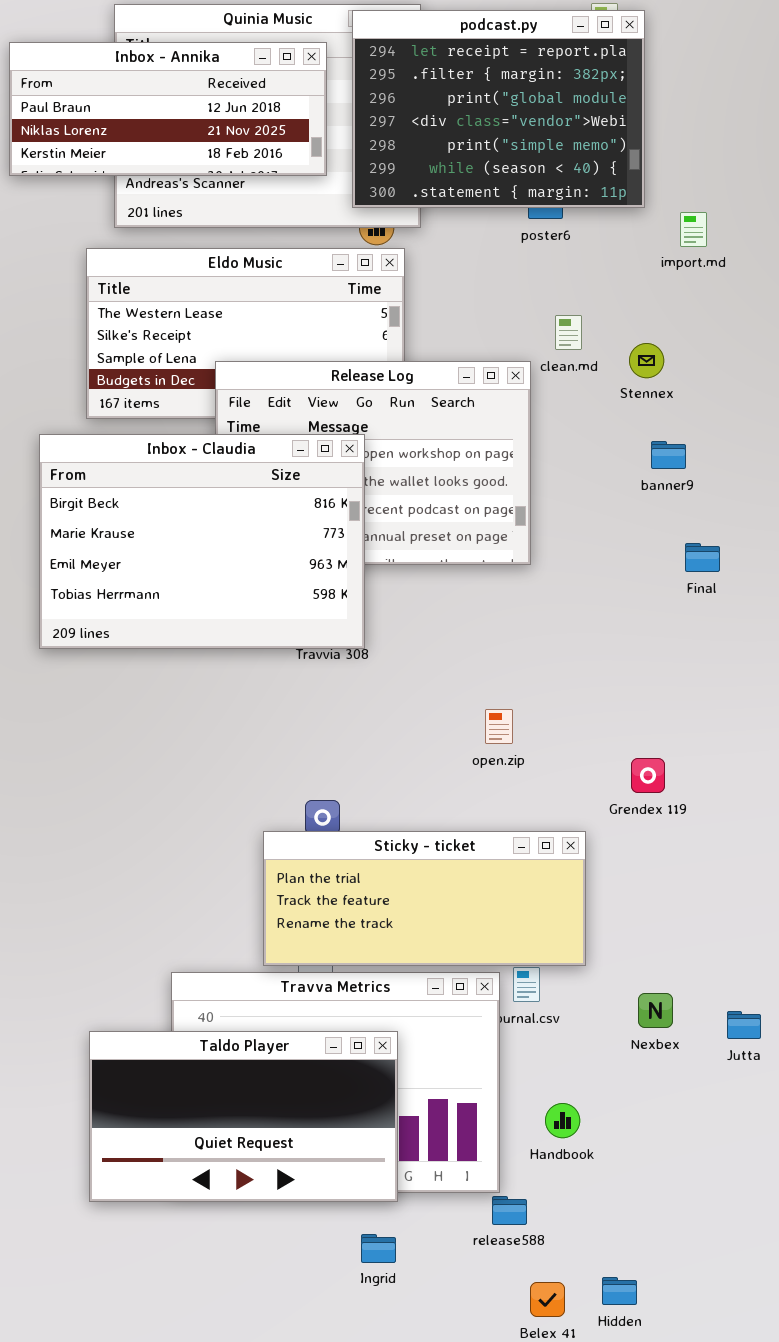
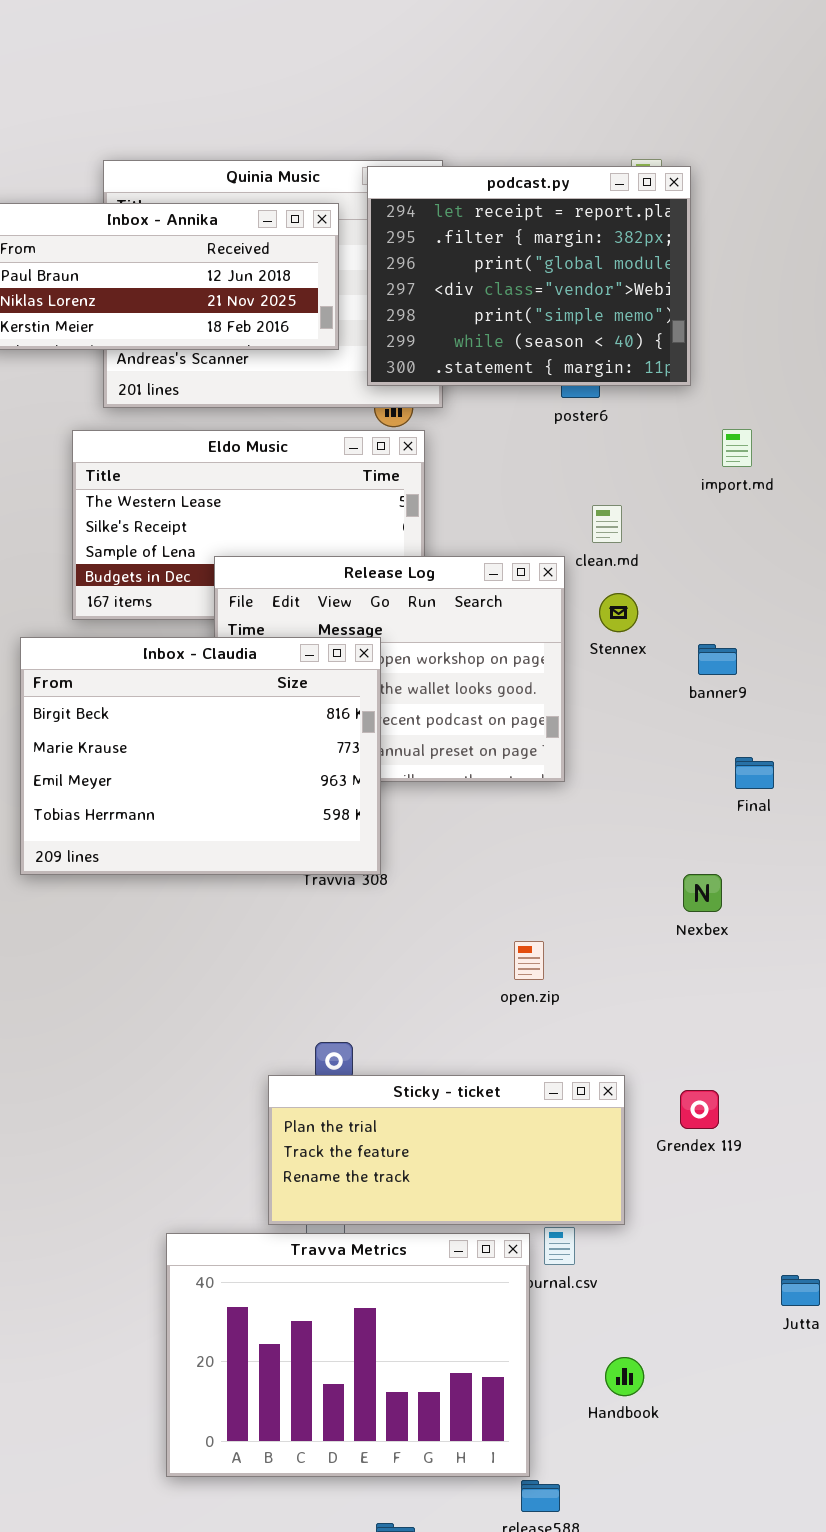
import.md: [680,212,707,247] -> [722,429,752,467], moved
Stennex: [629,343,664,378] -> [599,593,638,632], moved
Grendex 119: [631,758,665,793] -> [680,1090,719,1129], moved
Nexbex: [638,993,673,1028] -> [683,874,722,912], moved
Taldo Player: [89,1031,398,1202] -> none, closed
Handbook: [545,1103,580,1138] -> [605,1357,644,1396], moved

